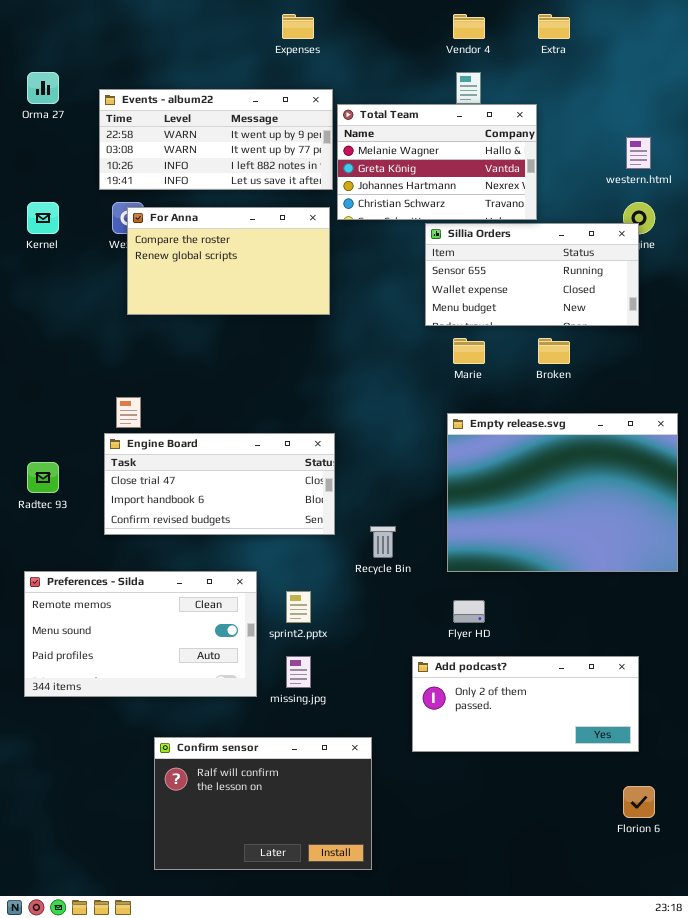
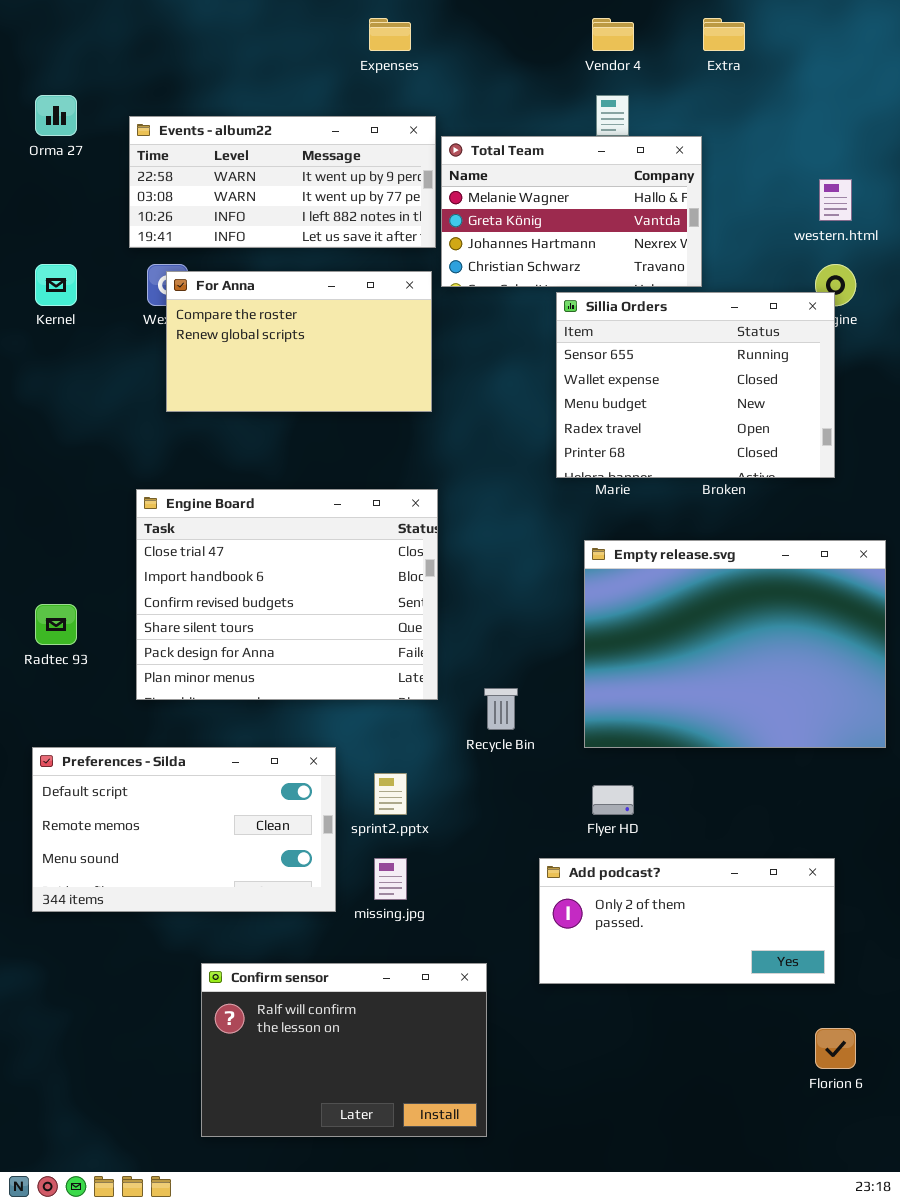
Sillia Orders: [425,223,639,326] -> [556,292,835,478], resized
Engine Board: [104,433,335,535] -> [136,489,438,700], resized
Preferences - Silda: [24,571,257,697] -> [32,747,336,912], scrolled up 1 row

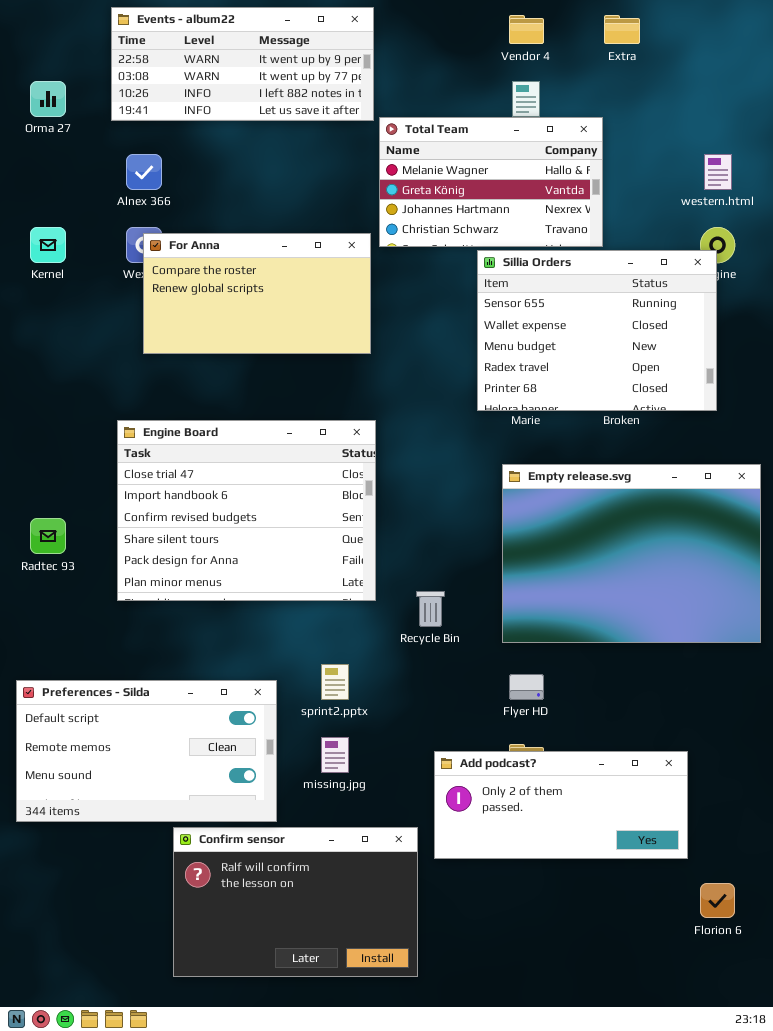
Events - album22: [129,116,436,248] -> [111,7,374,121], moved
Preferences - Silda: [32,747,336,912] -> [16,680,277,822], moved
Add podcast?: [539,858,835,984] -> [434,751,688,859], moved

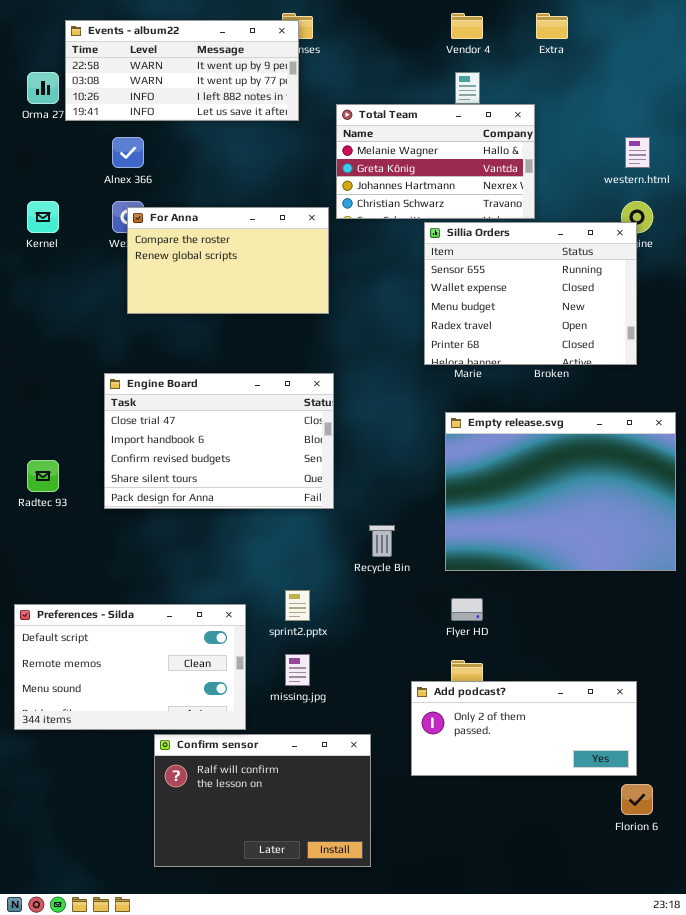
Events - album22: [111,7,374,121] -> [65,20,299,121], moved
Engine Board: [117,420,376,601] -> [104,373,334,509], resized
Add podcast?: [434,751,688,859] -> [411,681,637,776], moved

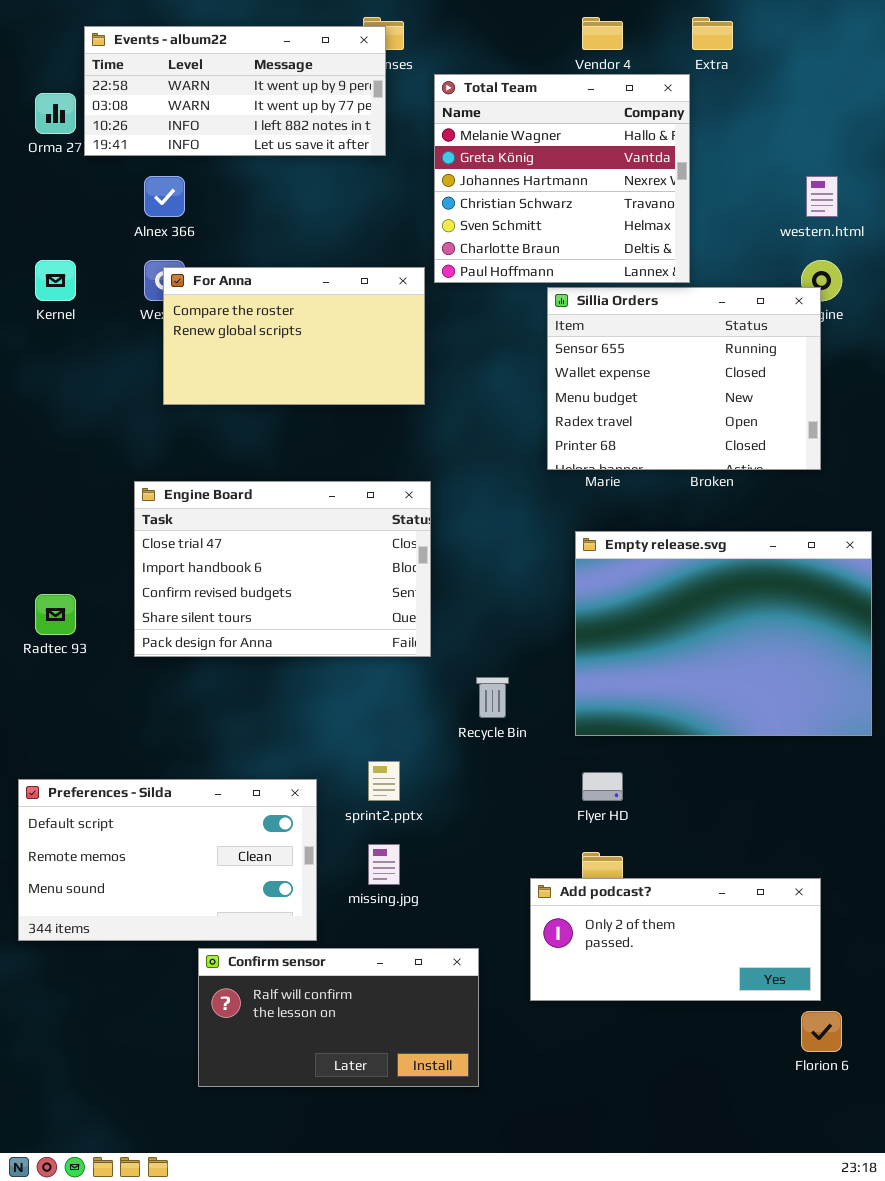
Total Team: [336,104,535,219] -> [434,74,690,283], resized
Confirm sensor: [154,734,371,867] -> [198,948,479,1087], resized

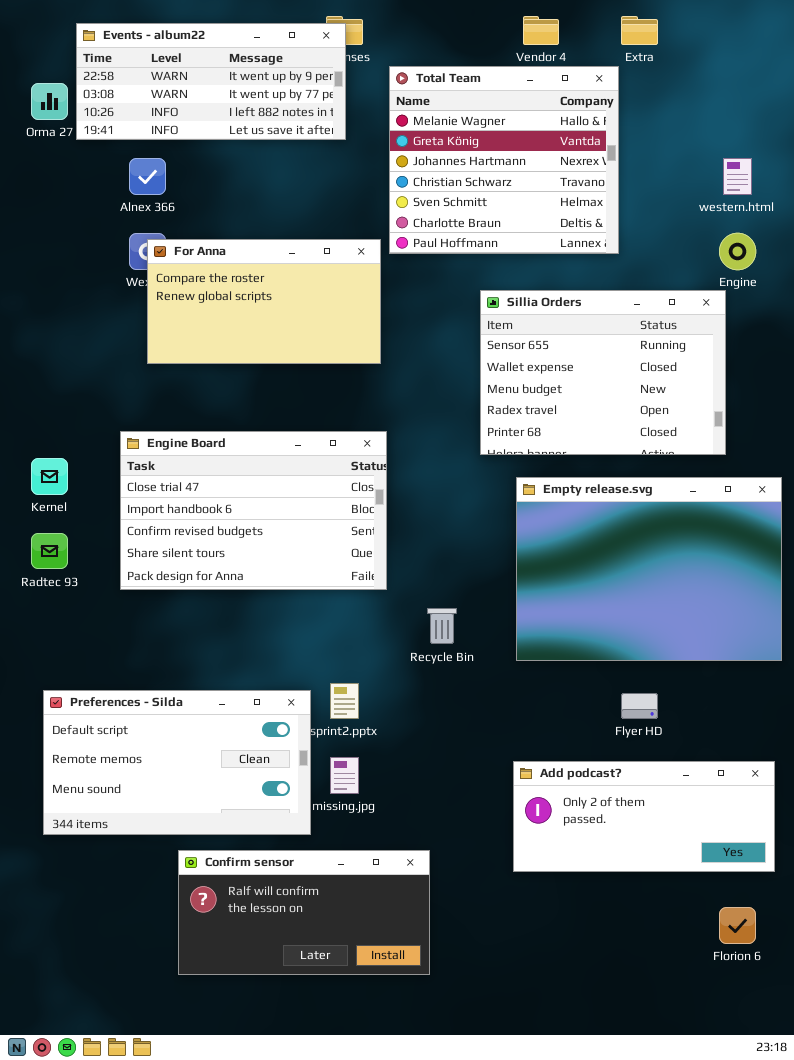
Kernel: [35,260,76,301] -> [31,458,68,495], moved
Sillia Orders: [547,287,821,470] -> [480,290,726,455], moved
Flyer HD: [582,772,623,801] -> [621,693,658,719], moved
Preferences - Silda: [18,779,317,941] -> [43,690,311,835], moved
Add podcast?: [530,878,821,1001] -> [513,761,775,872], moved

